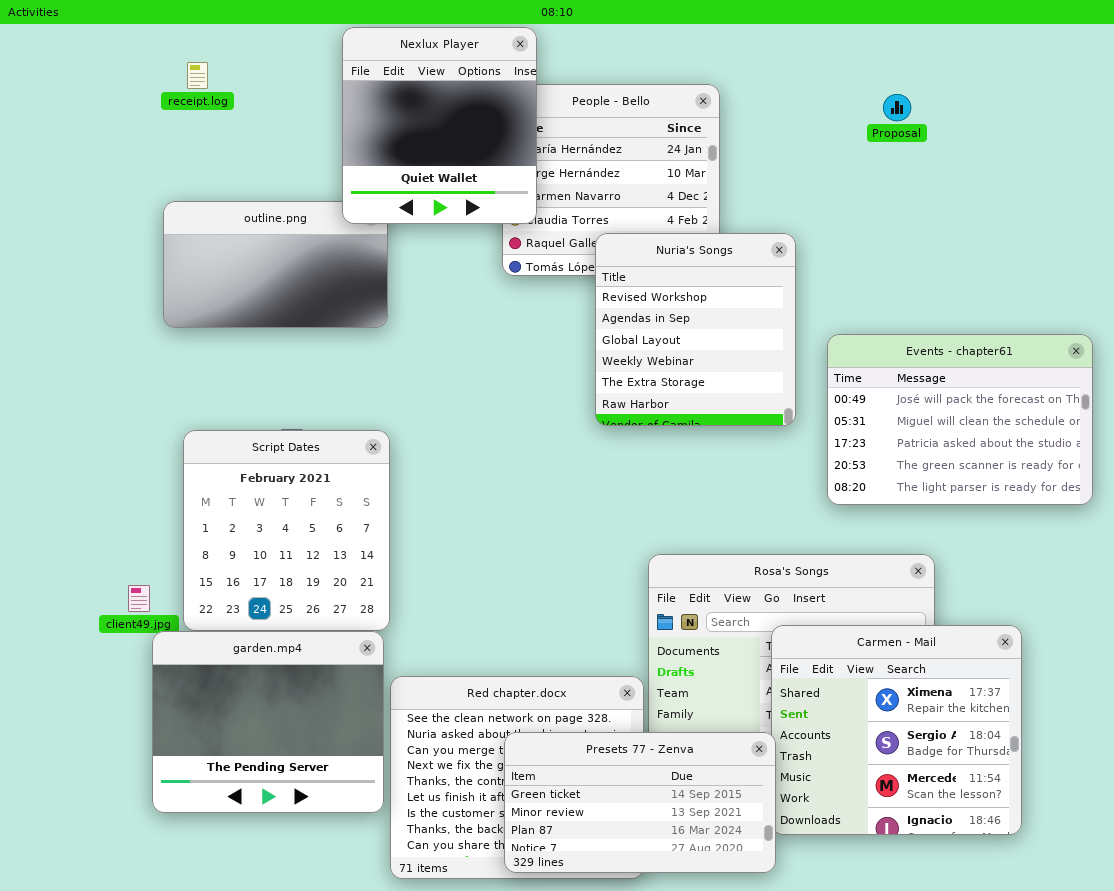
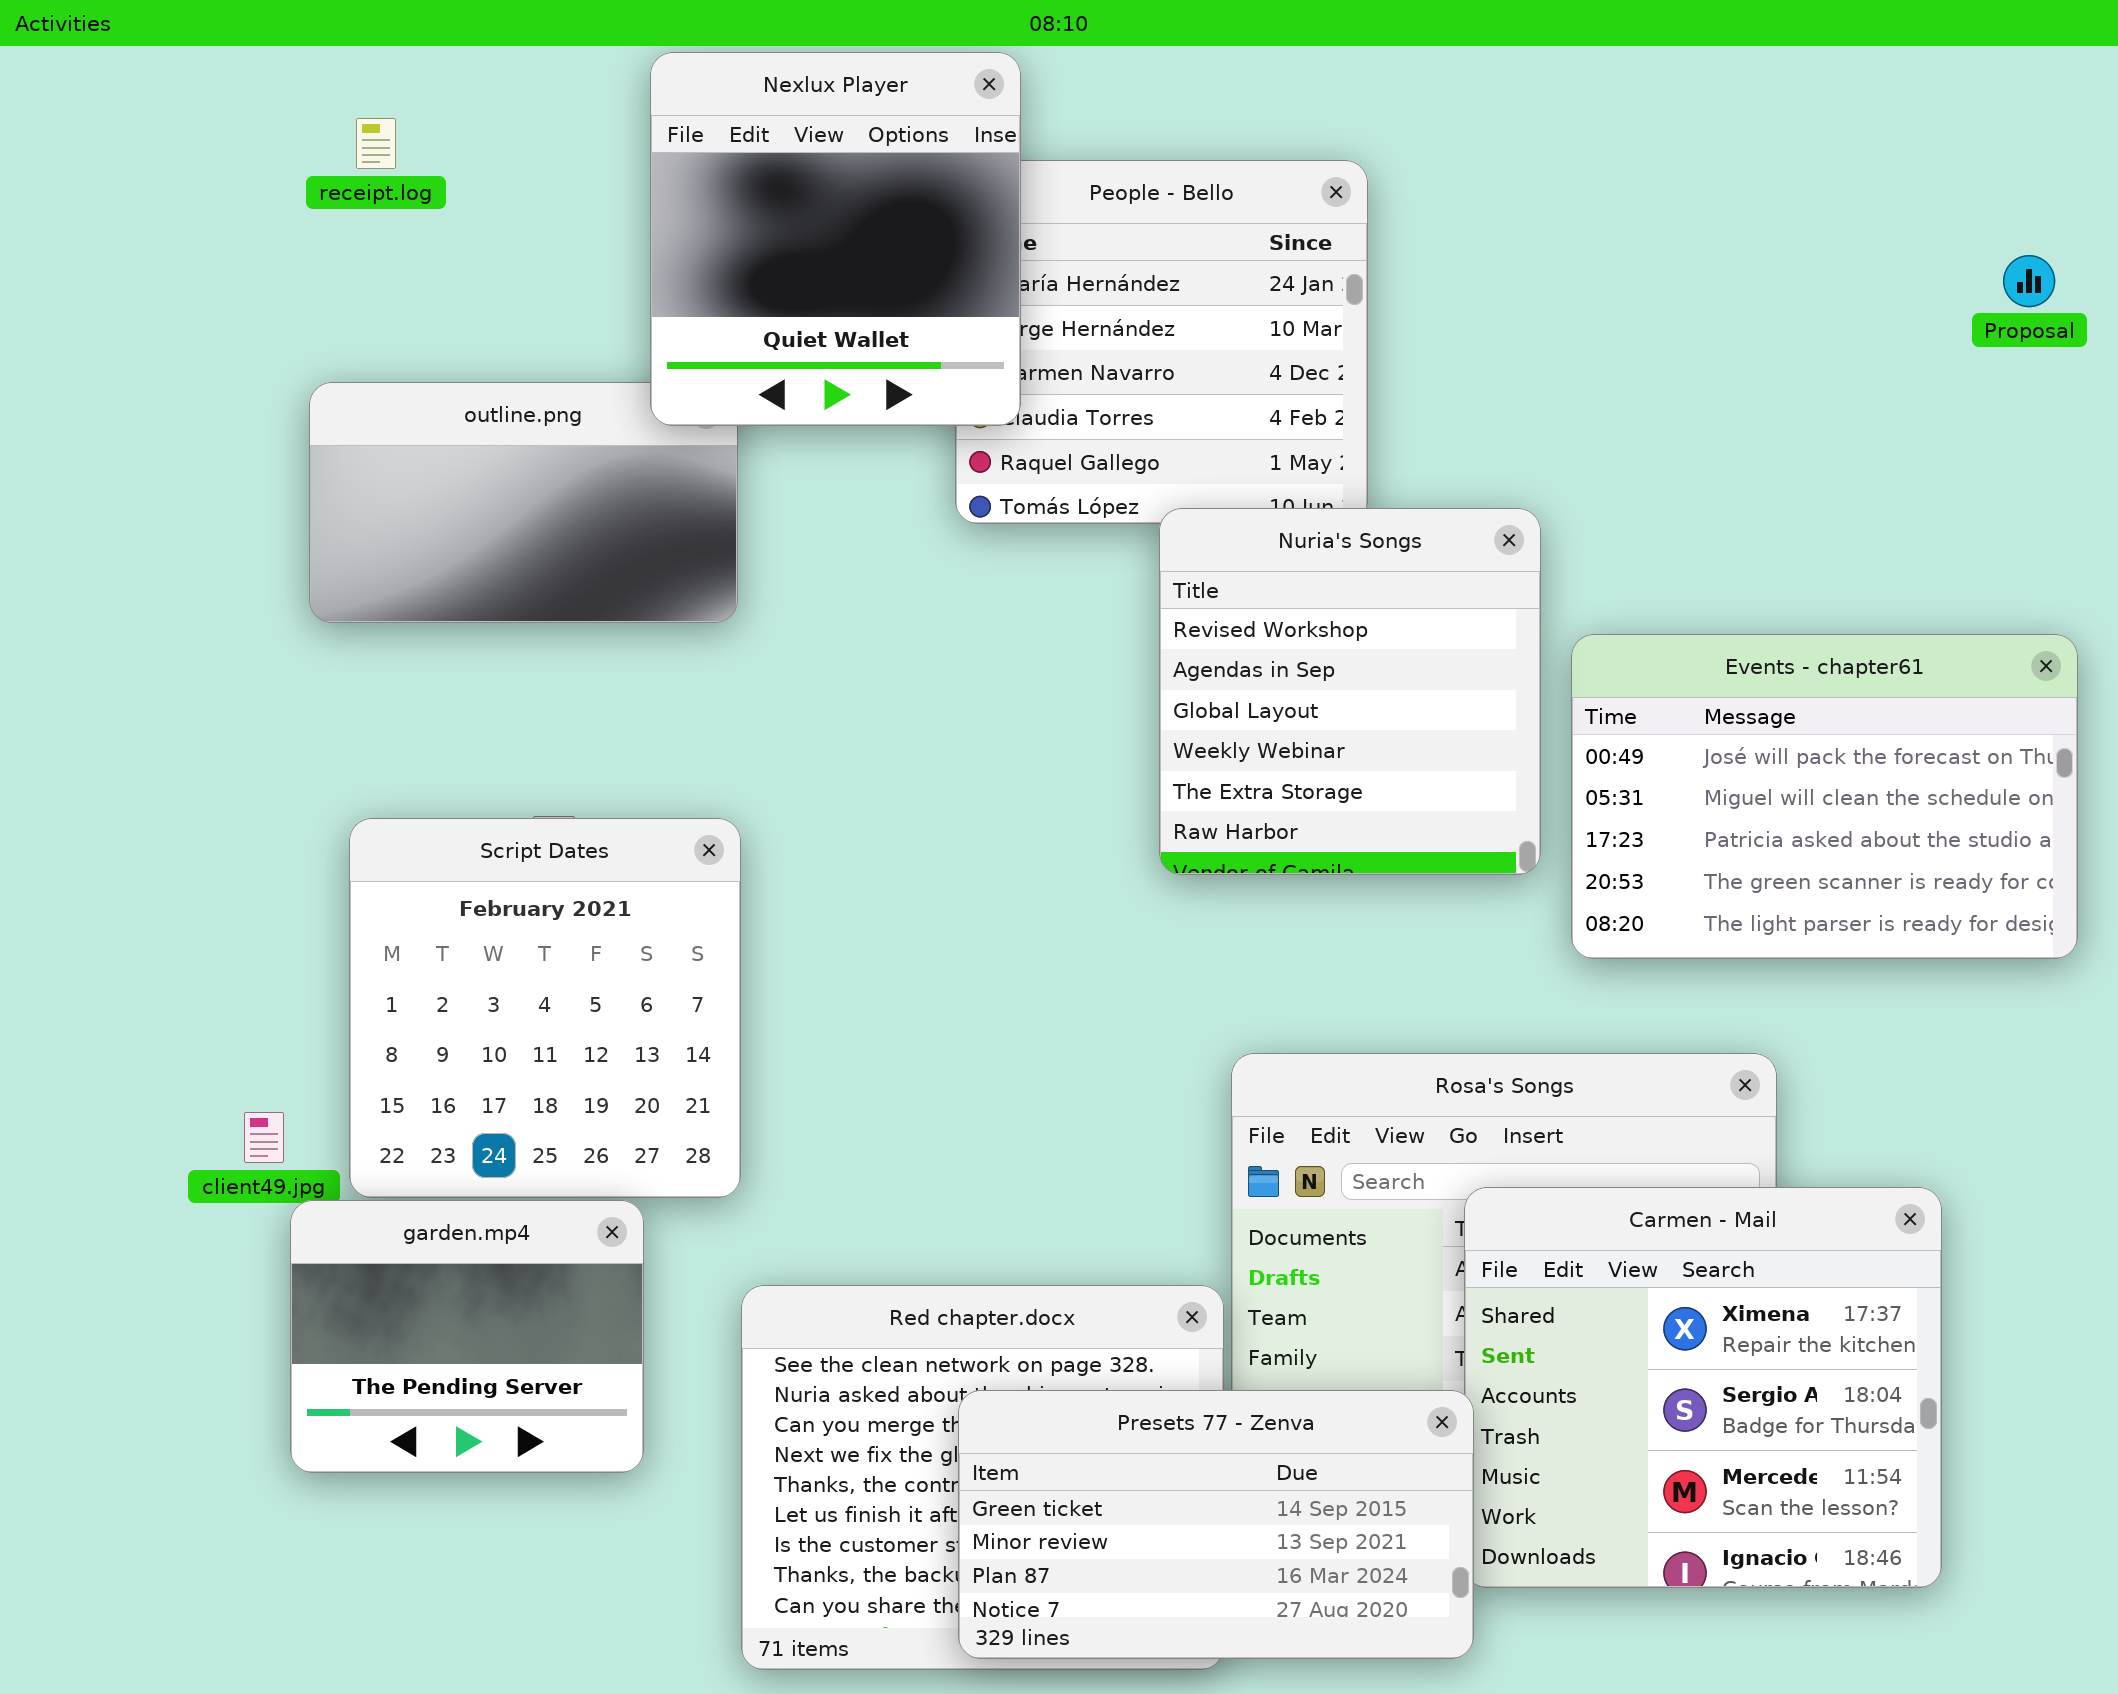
Proposal: [883,94,911,121] -> [2003,255,2055,307], moved
Nuria's Songs: [595,233,796,426] -> [1159,508,1541,875], moved
garden.mp4: [152,631,384,813] -> [290,1200,644,1473], resized

